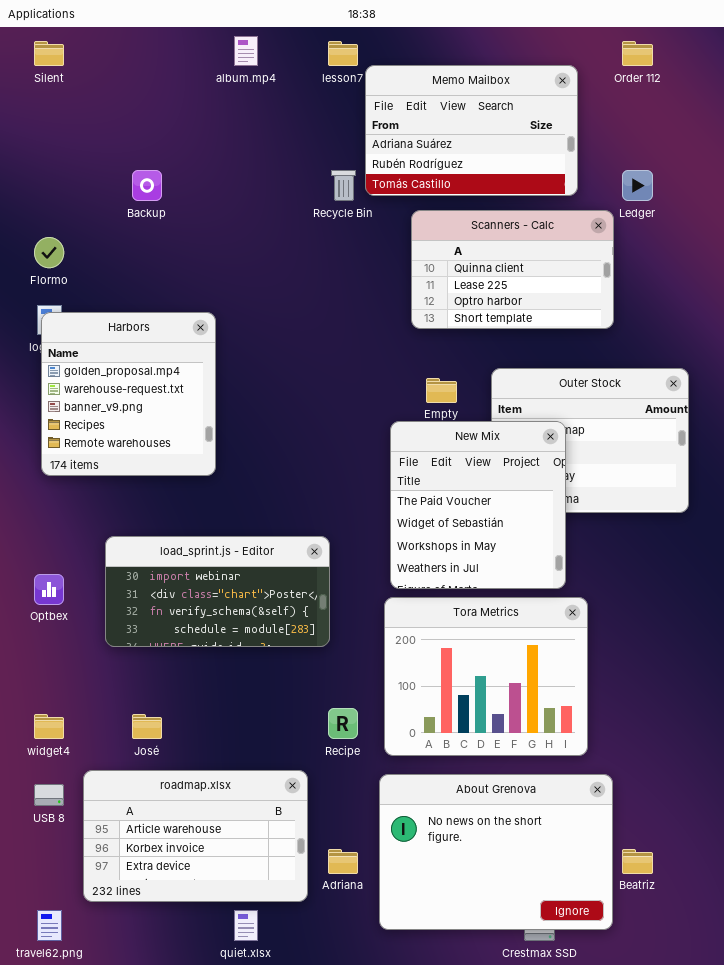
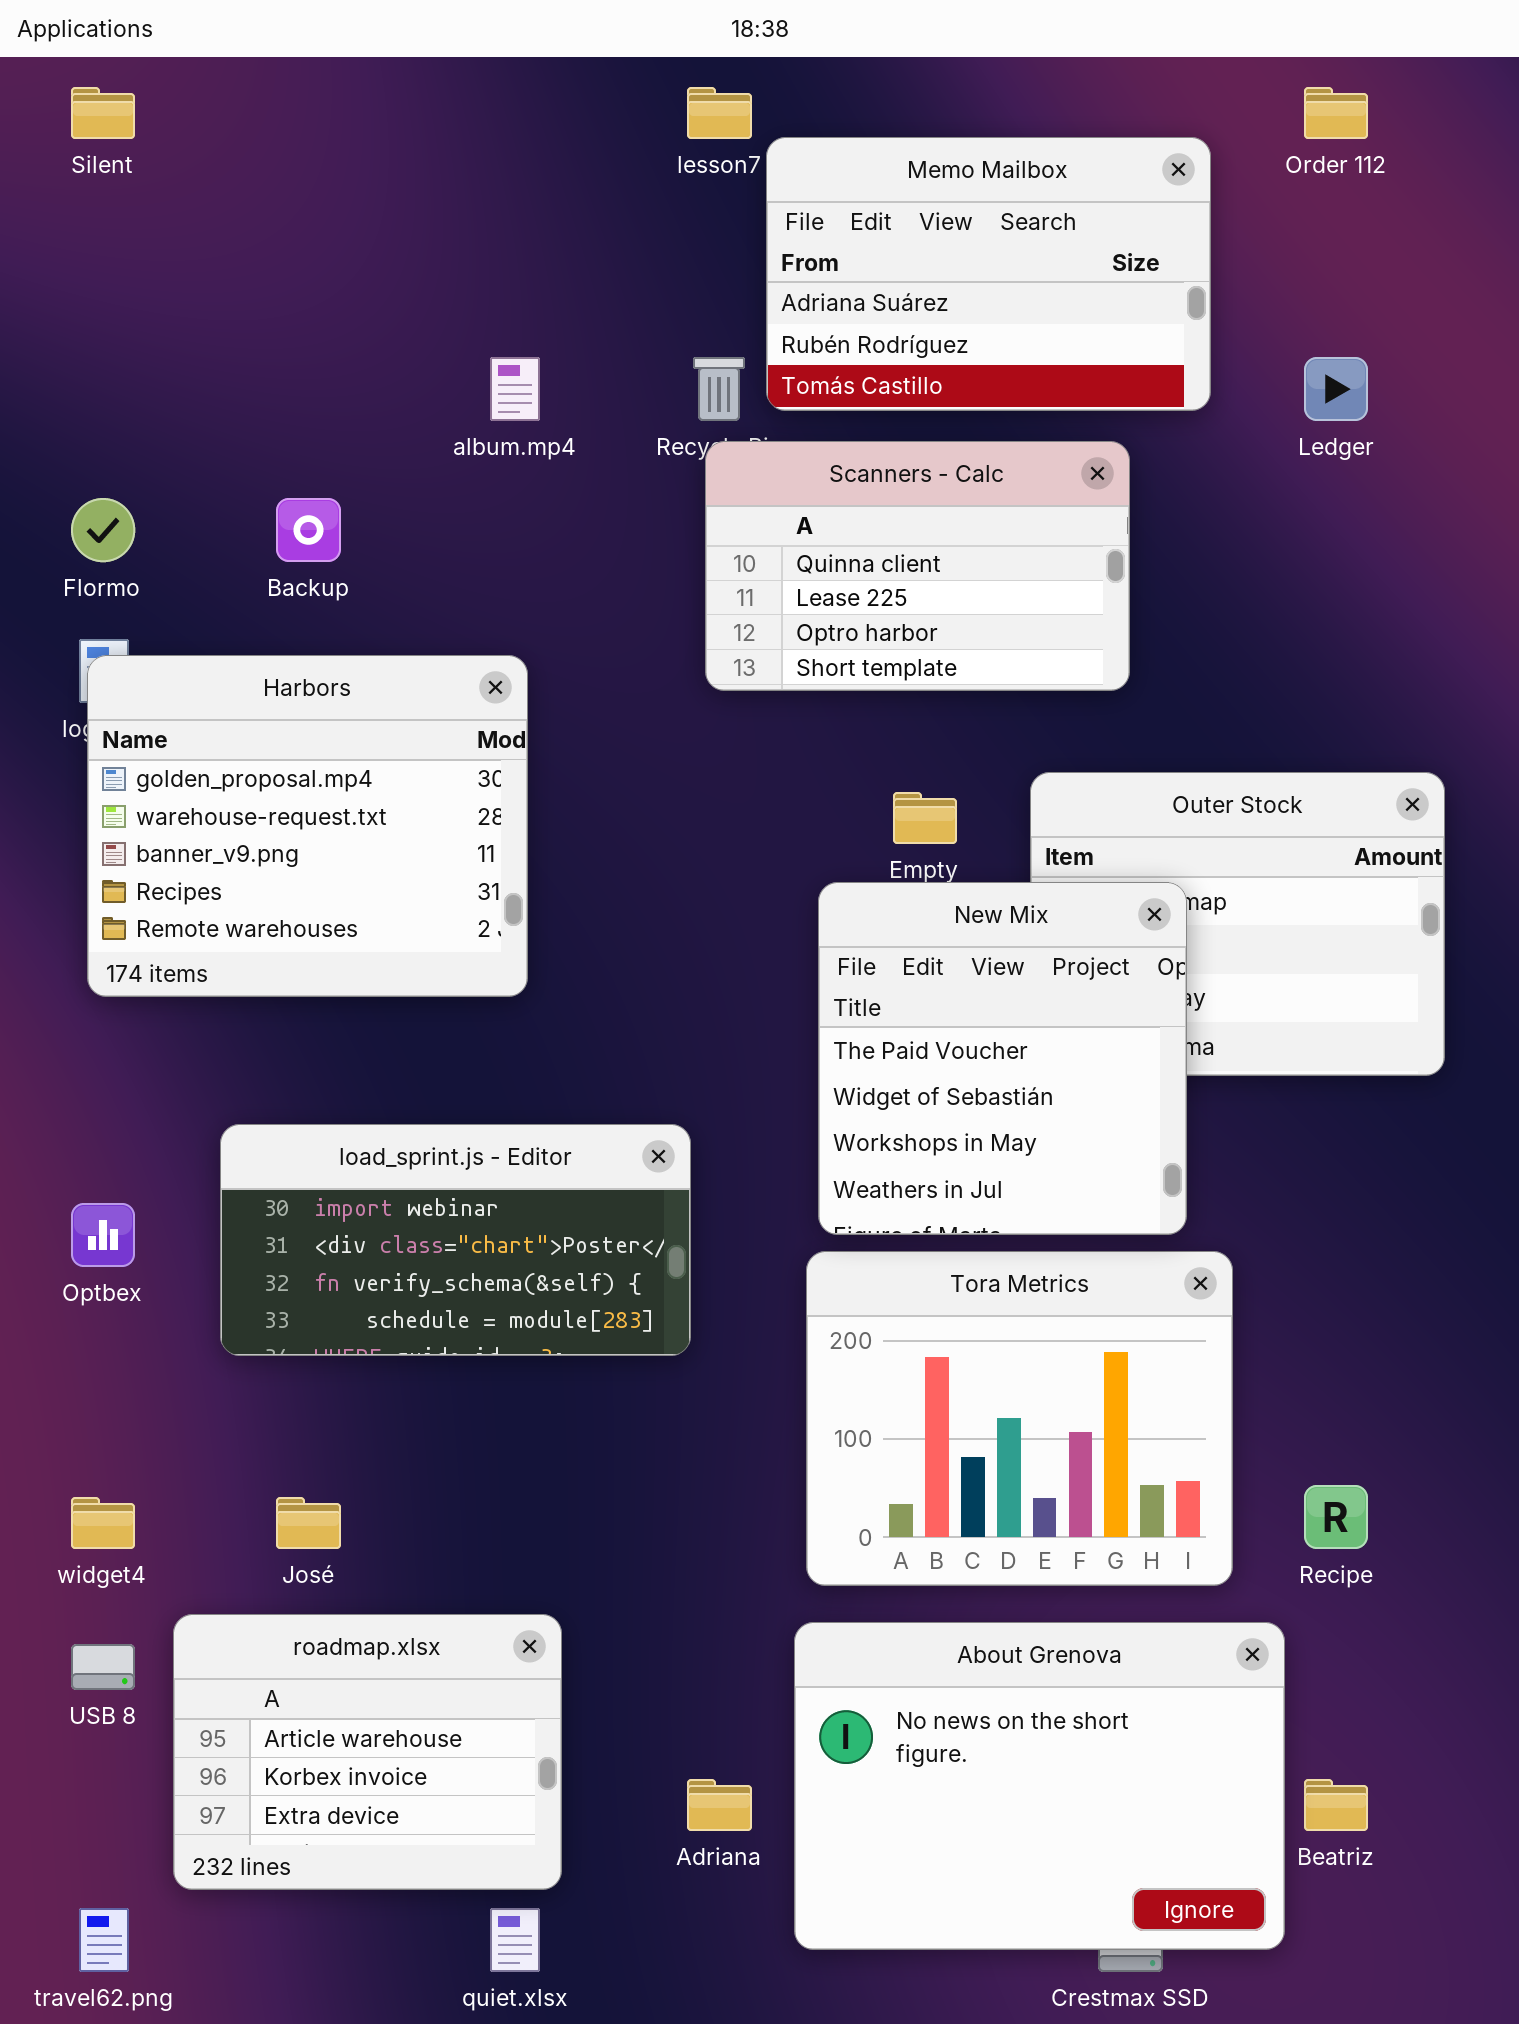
album.mp4: [234,36,258,66] -> [490,357,540,421], moved
Backup: [132,170,162,201] -> [276,498,341,562], moved
Scanners - Calc: [411,210,614,329] -> [705,441,1130,691], moved
Harbors: [41,312,216,476] -> [87,655,528,997], resized
Recipe: [328,708,358,739] -> [1304,1485,1368,1549], moved
roadmap.xlsx: [83,770,308,902] -> [173,1614,562,1890], resized

